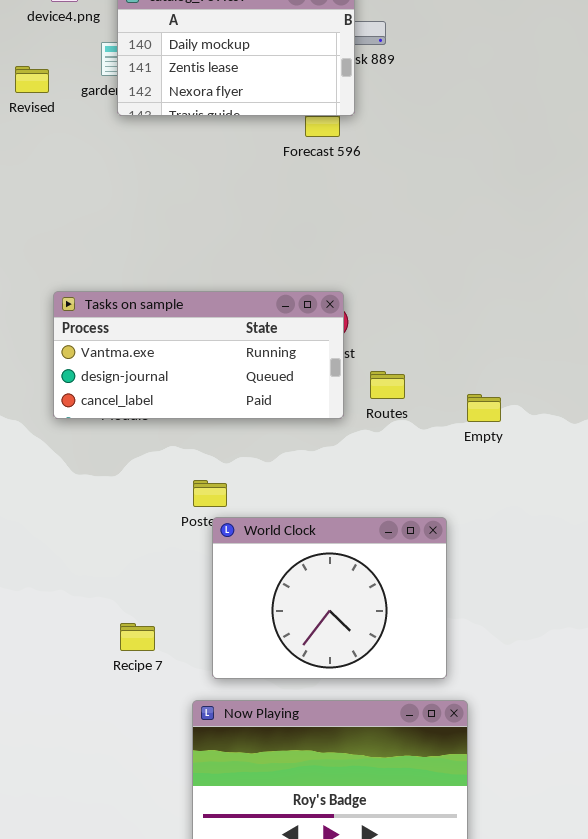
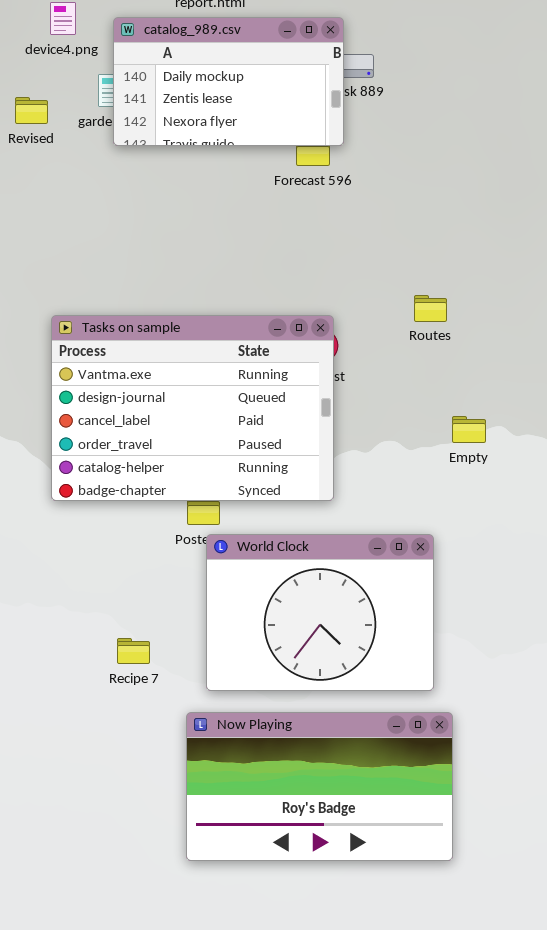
Tasks on sample: [53,291,344,419] -> [51,315,334,501], resized
Routes: [370,371,405,399] -> [414,295,447,322], moved

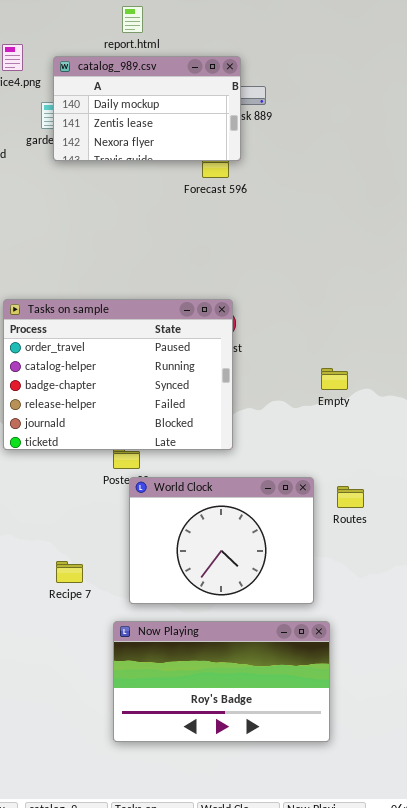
Routes: [414,295,447,322] -> [337,486,364,508], moved
Tasks on sample: [51,315,334,501] -> [3,299,233,450], scrolled down 3 rows
Empty: [452,416,486,443] -> [321,368,348,390], moved

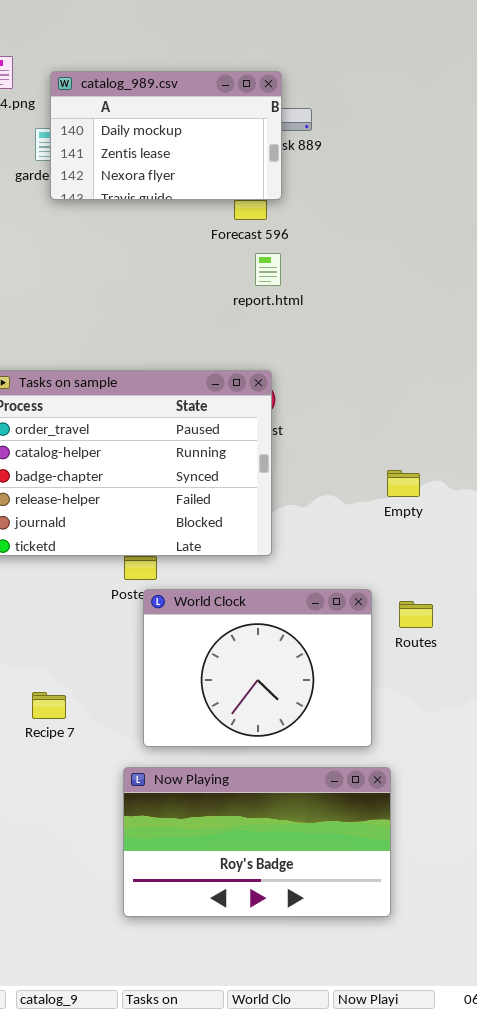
report.html: [122,6,143,33] -> [255,253,281,286], moved
Empty: [321,368,348,390] -> [387,470,420,497], moved
Recipe 7: [56,561,83,583] -> [32,692,66,719], moved

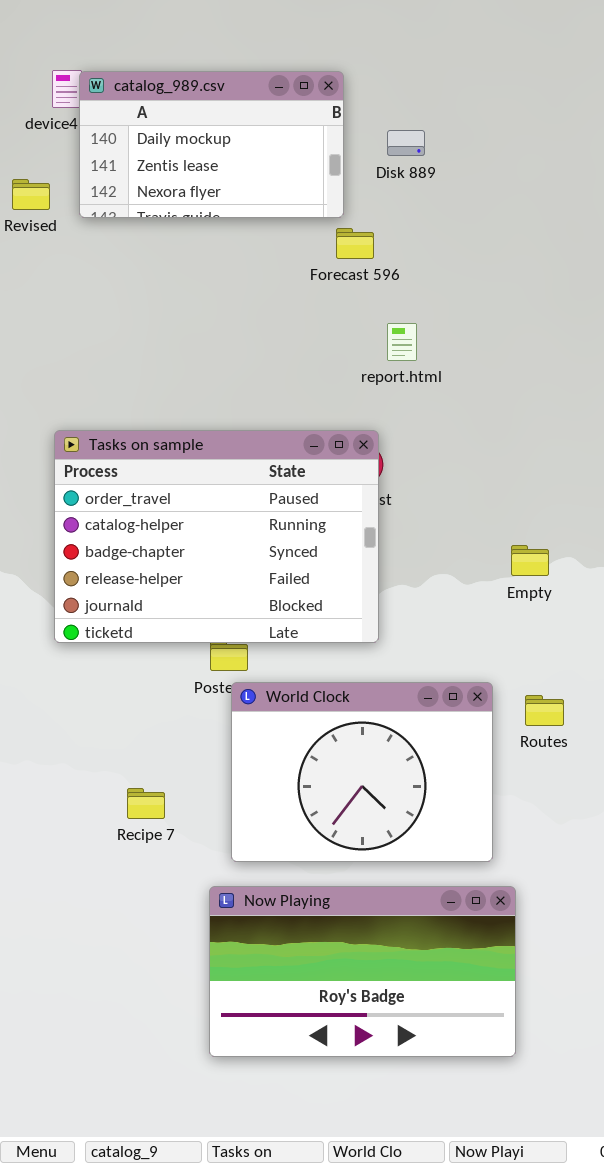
catalog_989.csv: [50,71,282,200] -> [79,71,344,218], moved
report.html: [255,253,281,286] -> [387,323,417,361], moved
Recipe 7: [32,692,66,719] -> [127,788,165,819], moved

